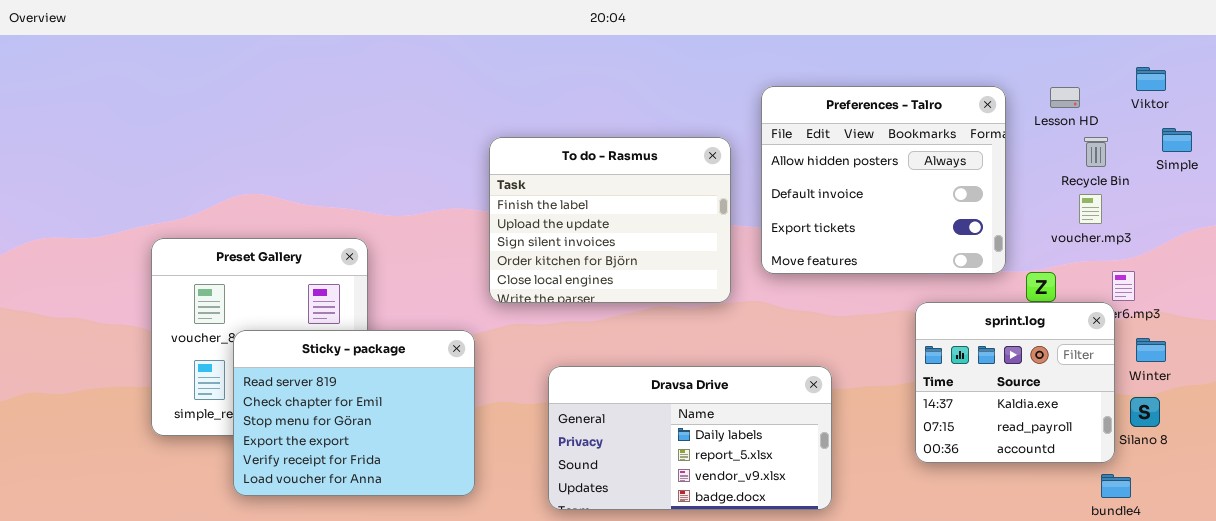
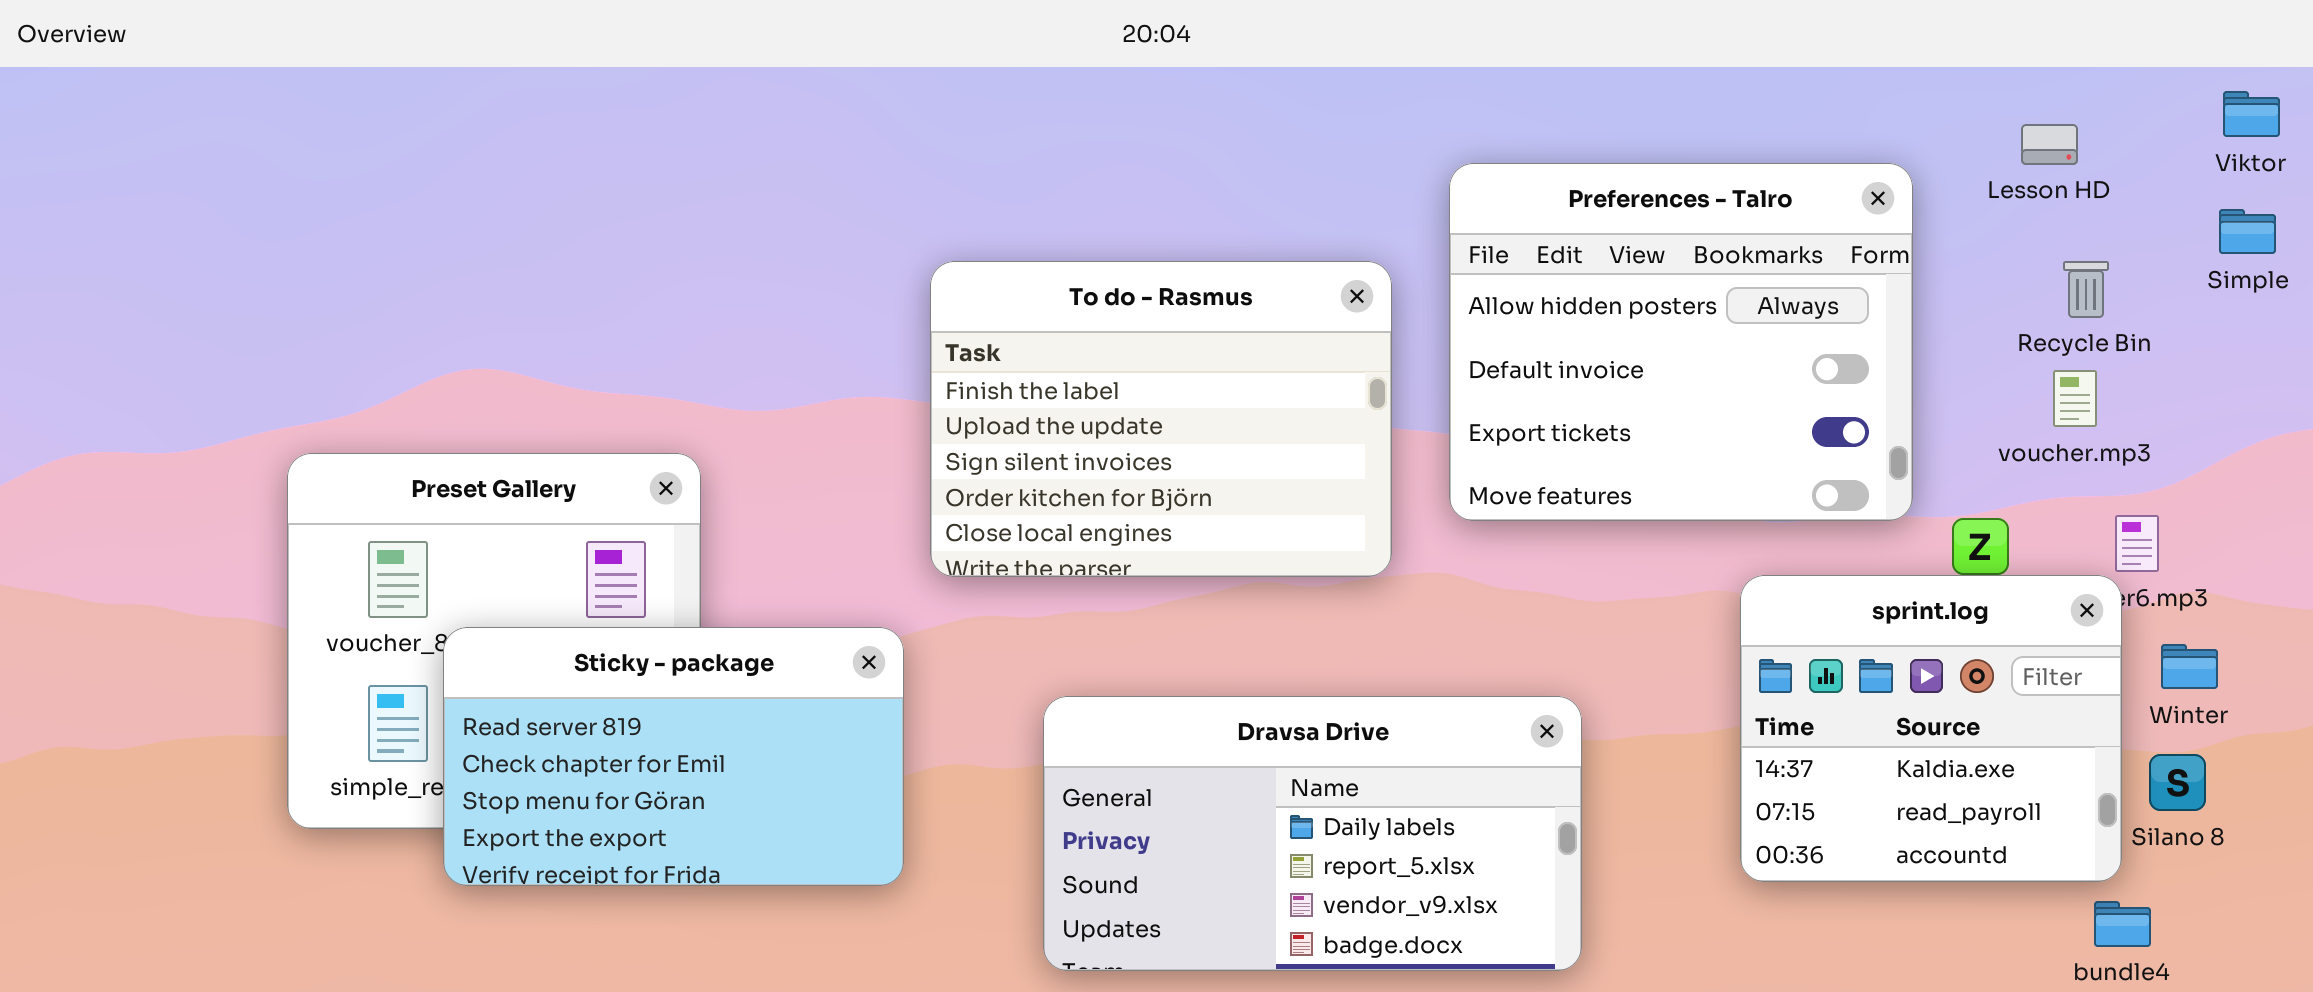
Viktor: [1136,67,1166,91] -> [2223,91,2280,137], moved
Lesson HD: [1050,87,1080,108] -> [2021,124,2078,165], moved
Simple: [1162,128,1192,152] -> [2219,209,2276,254], moved
Sticky - package: [233,330,475,496] -> [443,627,904,886], resized

